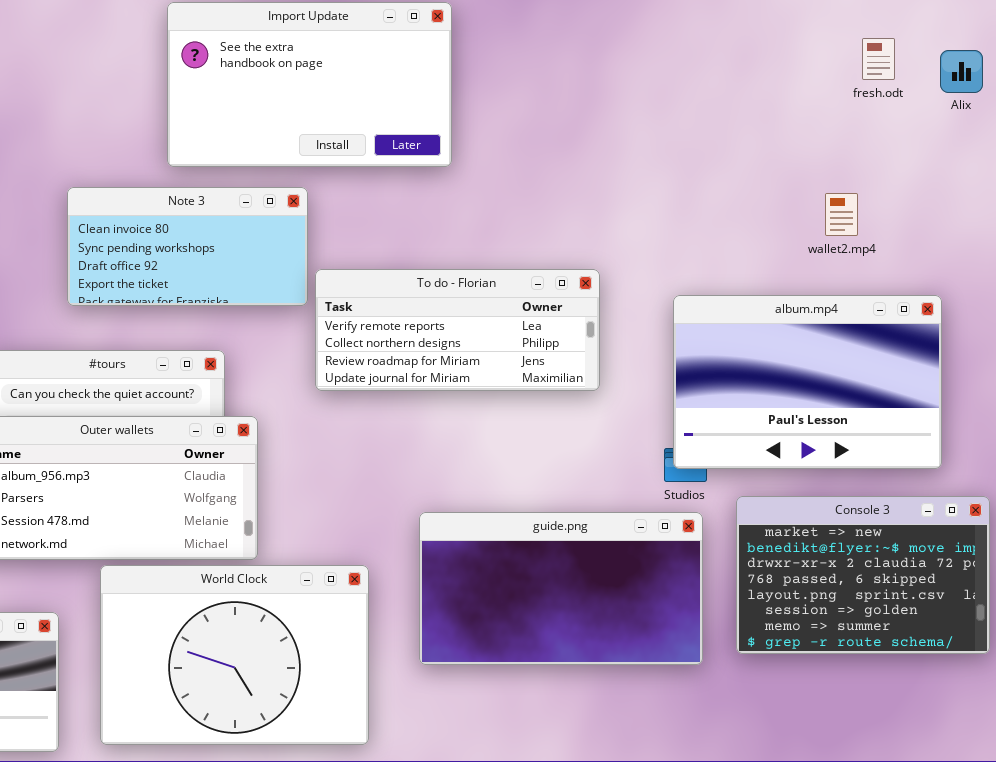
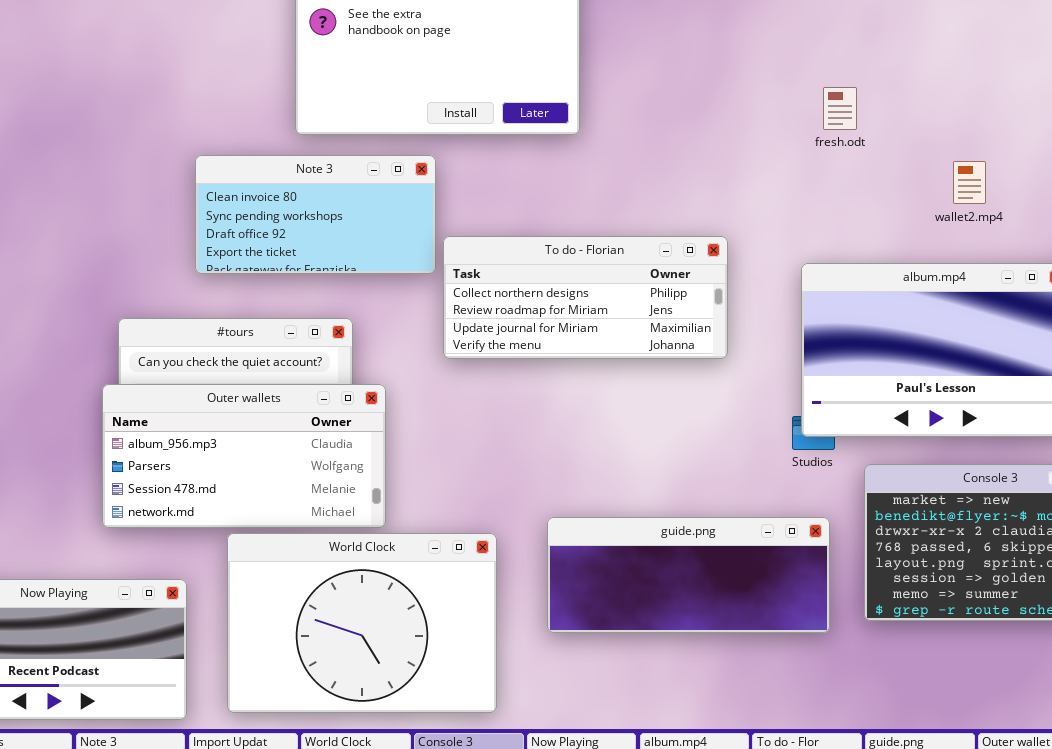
fresh.odt: [862,38,895,80] -> [823,87,857,130], moved
To do - Florian: [315,269,600,391] -> [443,236,728,359], scrolled down 1 row
guide.png: [419,512,703,665] -> [547,517,830,633], resized

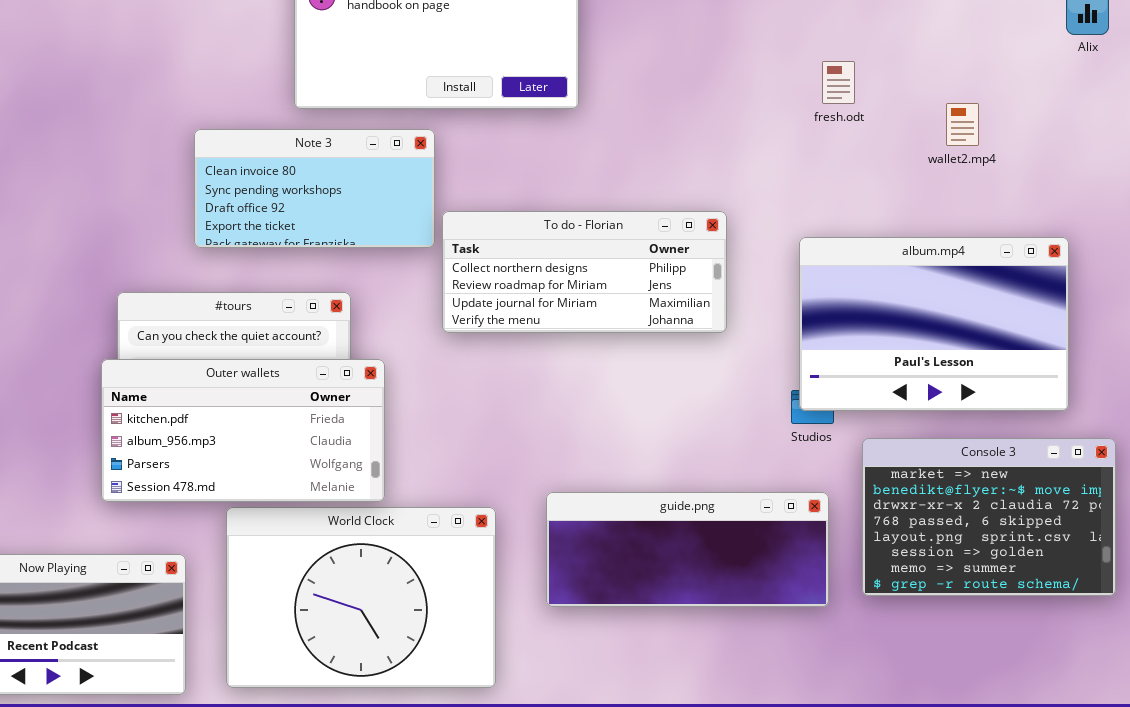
wallet2.mp4: [953,161,986,204] -> [946,103,979,146], moved
Outer wallets: [102,384,386,528] -> [101,359,385,502], scrolled up 1 row

